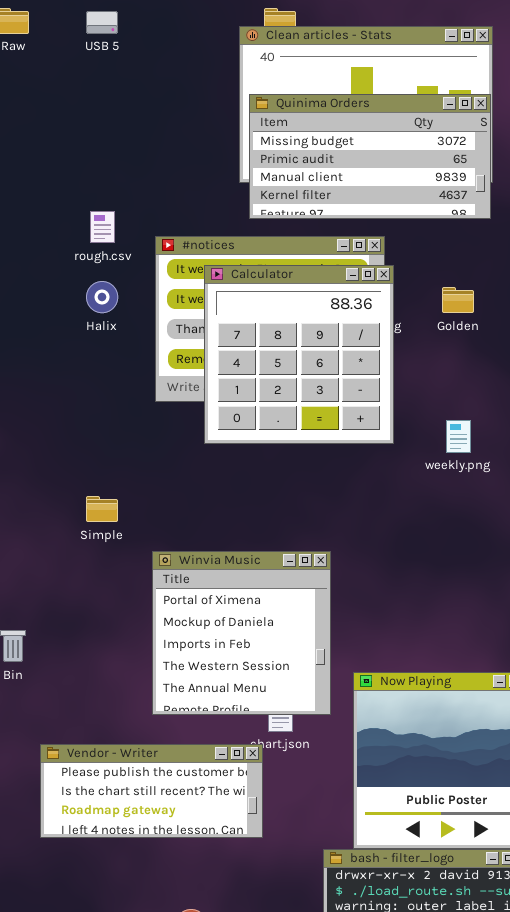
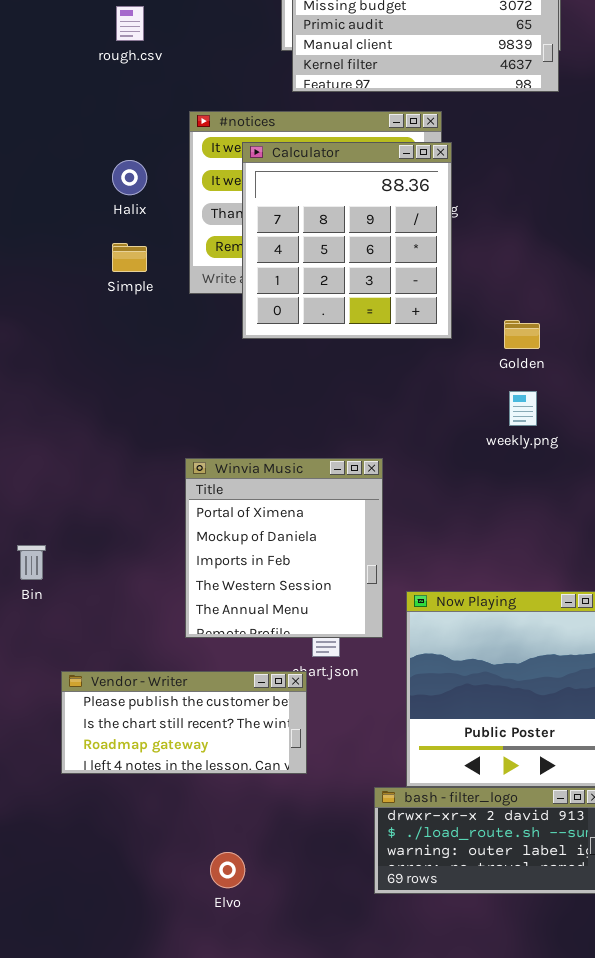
rough.csv: [90,211,115,243] -> [116,6,144,41], moved
Golden: [442,287,474,313] -> [504,320,540,349], moved
weekly.png: [446,420,471,453] -> [509,391,537,426], moved
Simple: [86,496,118,522] -> [112,243,147,272], moved

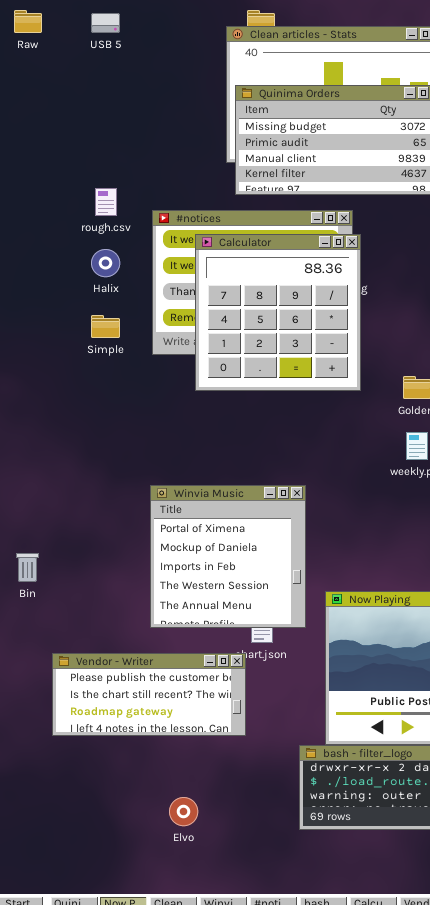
rough.csv: [116,6,144,41] -> [95,188,117,216], moved

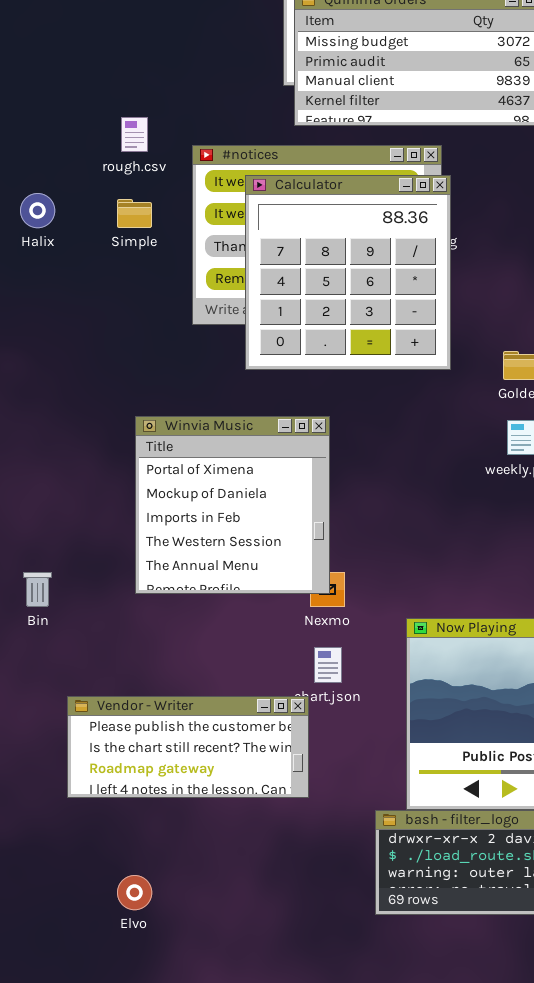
Halix: [91,249,120,277] -> [20,193,55,228], moved
Simple: [91,315,120,338] -> [117,199,152,228], moved
Winvia Music: [150,485,306,628] -> [135,416,330,594], moved
Elvo: [169,797,198,826] -> [117,875,152,910], moved

